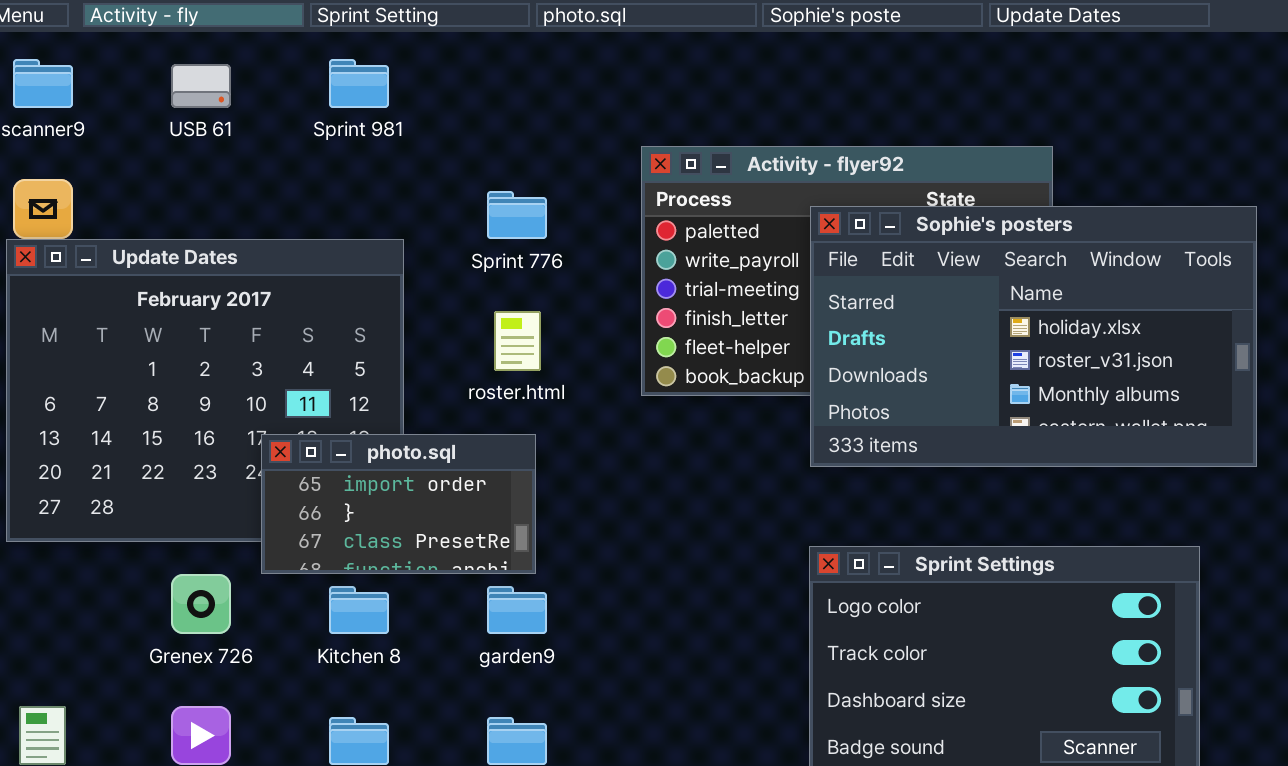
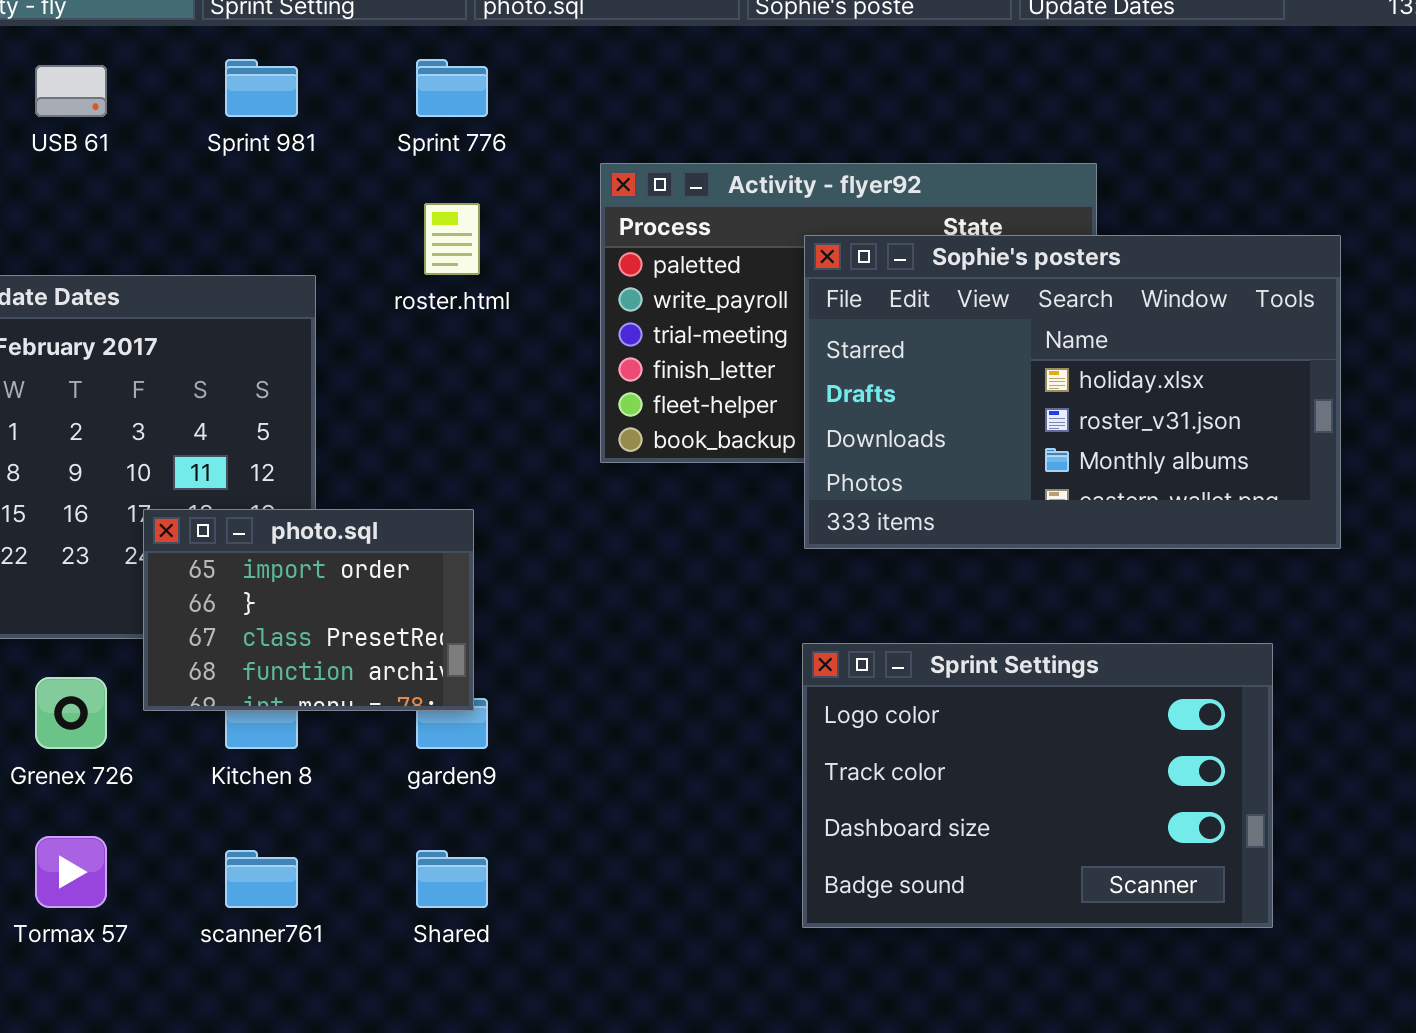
Sprint 776: [487,191,547,239] -> [416,59,488,117], moved
roster.html: [494,311,541,371] -> [424,203,480,275], moved
photo.sql: [261,434,536,574] -> [143,509,474,711], resized

